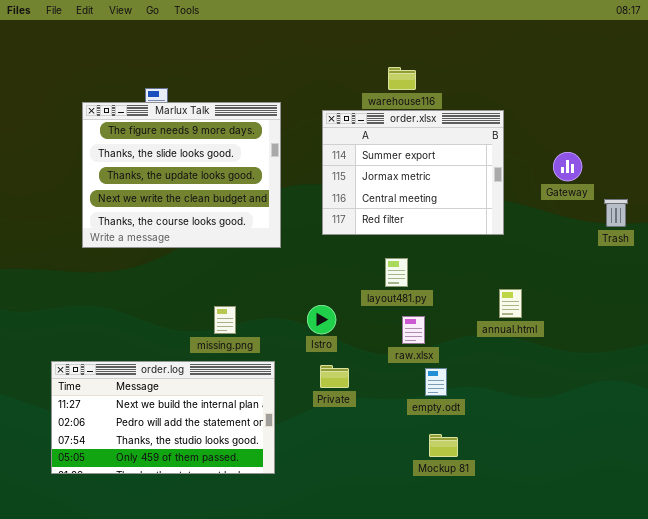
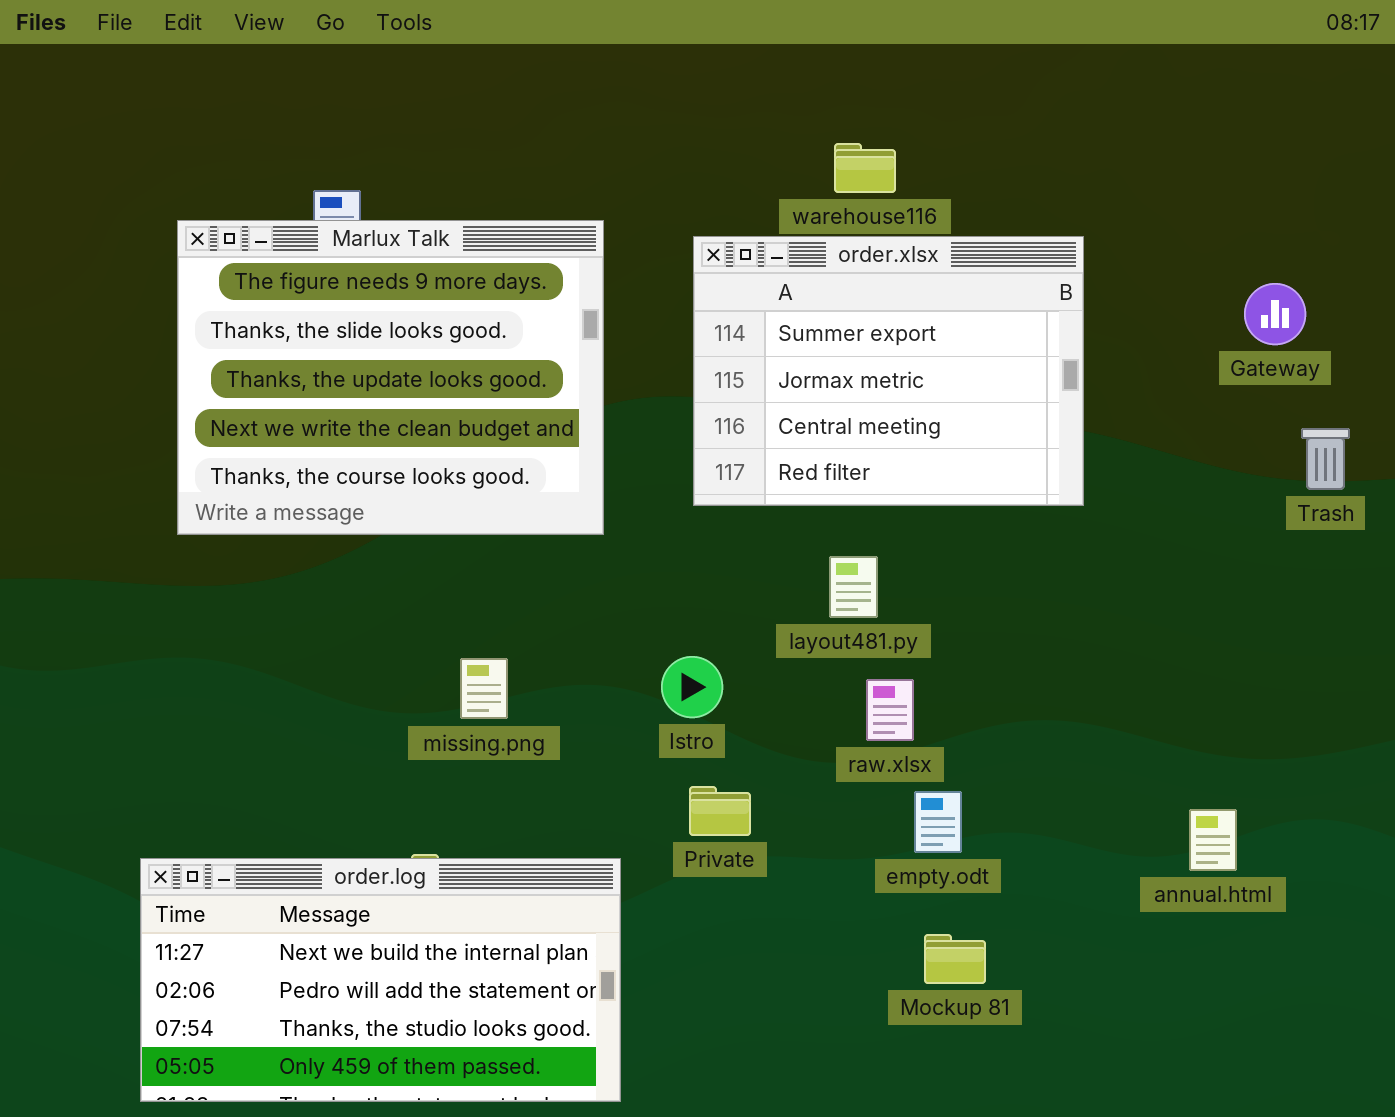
Gateway: [553,152,582,181] -> [1244,283,1306,345], moved
annual.html: [499,289,522,318] -> [1189,809,1237,871], moved
order.log: [51,361,275,474] -> [140,858,621,1102], moved

